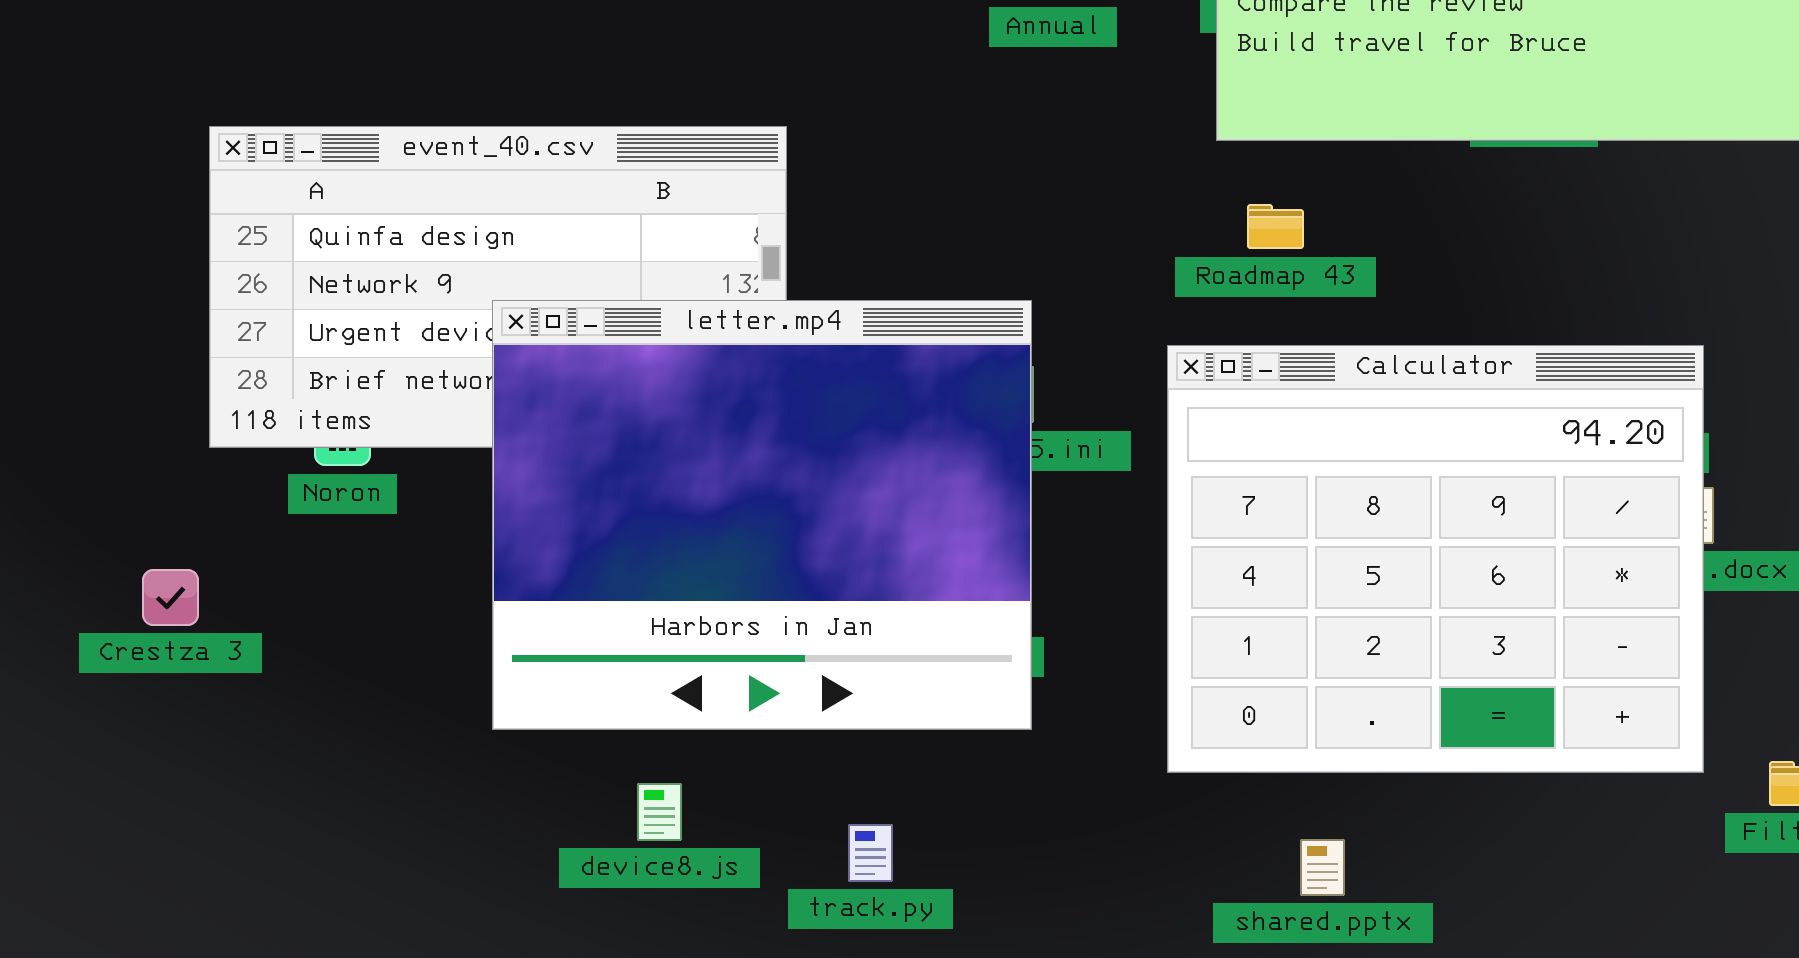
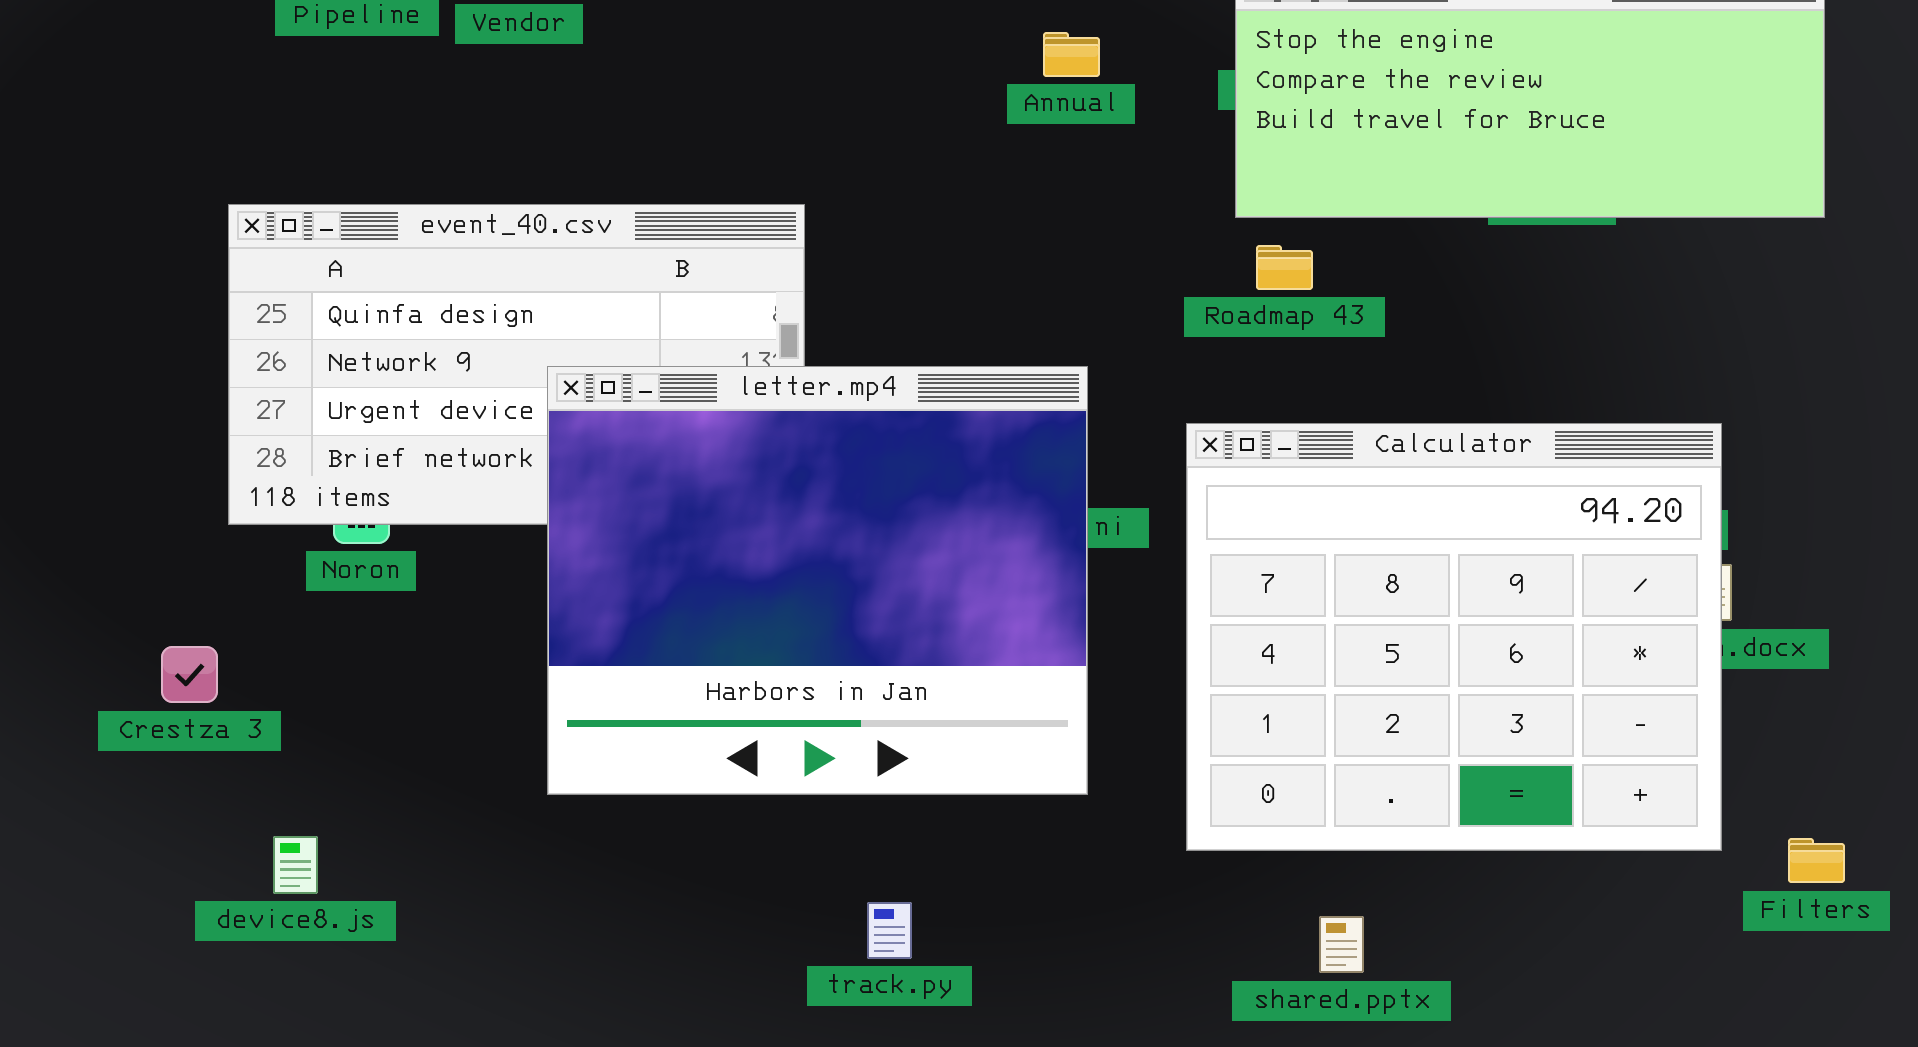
Roadmap 43: [1247,204,1304,249] -> [1256,245,1313,290], moved
letter.mp4: [492,300,1032,730] -> [547,366,1088,795], moved
device8.js: [637,783,682,841] -> [273,836,318,894], moved

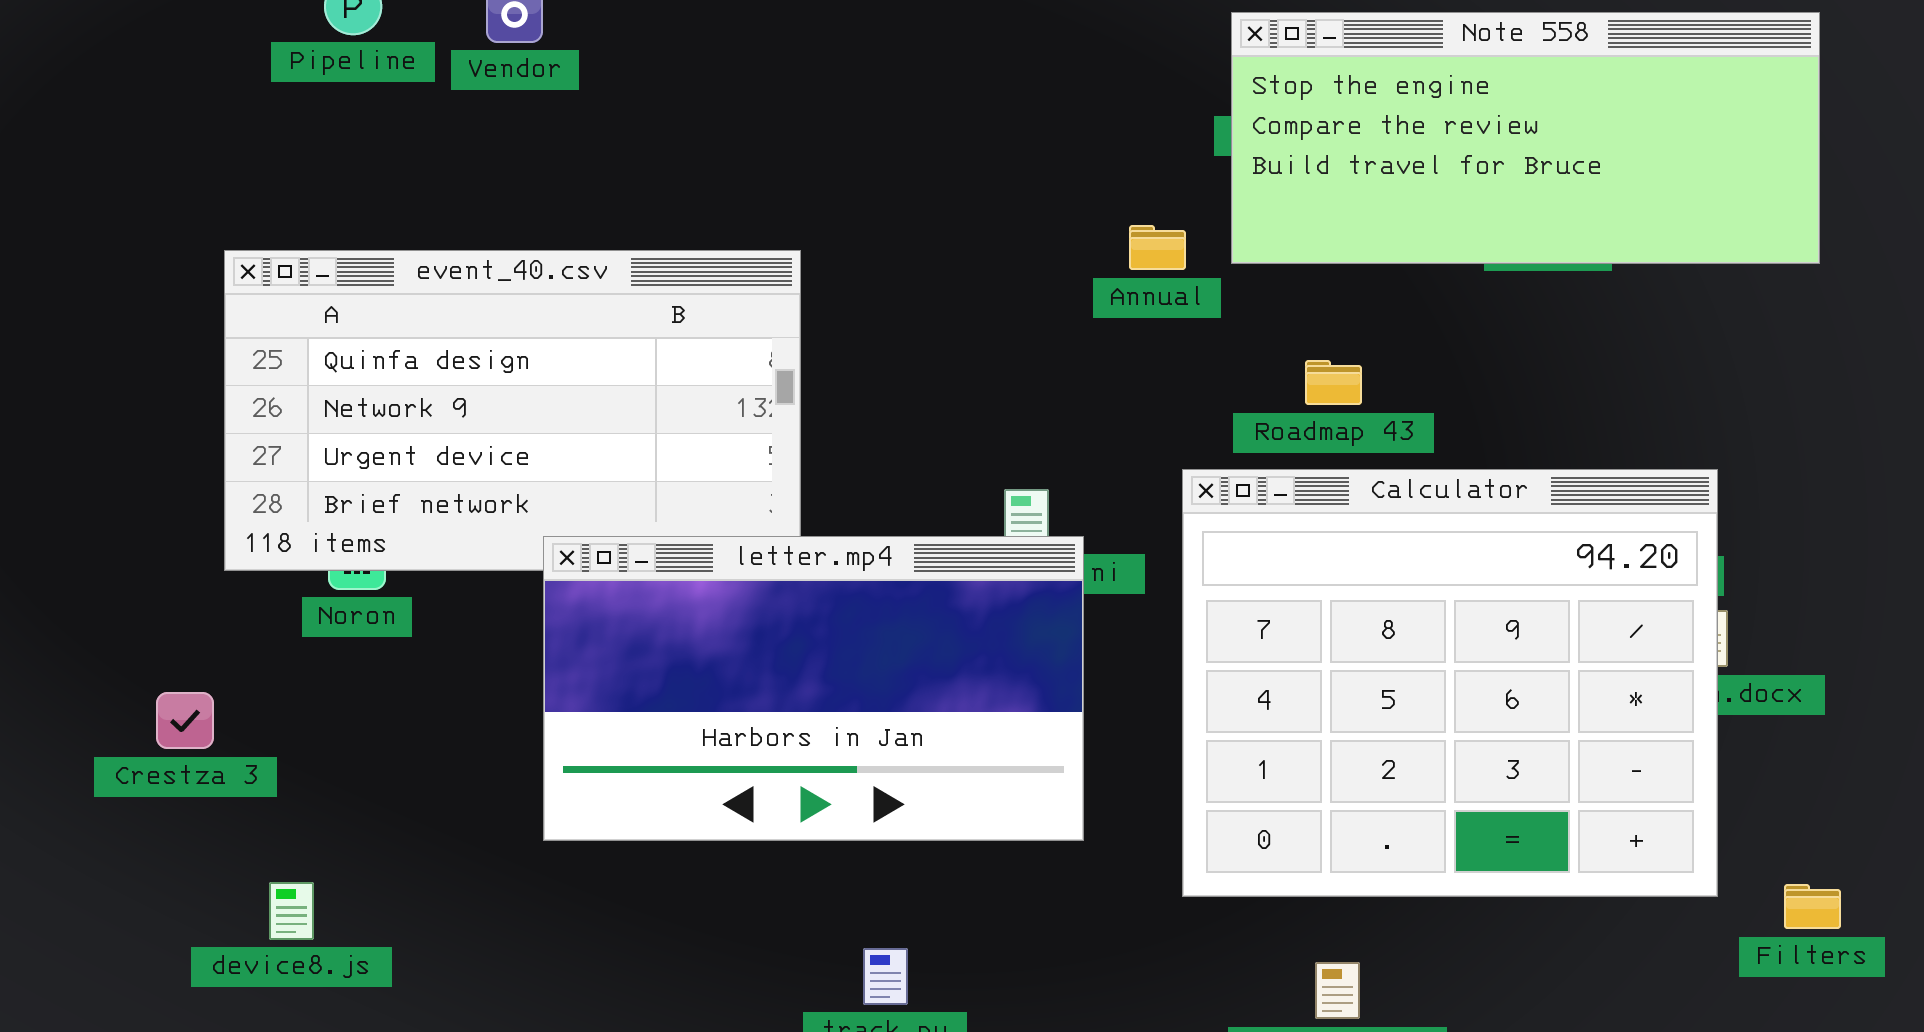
Annual: [1043,32,1100,77] -> [1129,225,1186,270], moved
Roadmap 43: [1256,245,1313,290] -> [1305,360,1362,405], moved
letter.mp4: [547,366,1088,795] -> [543,536,1084,841], resized

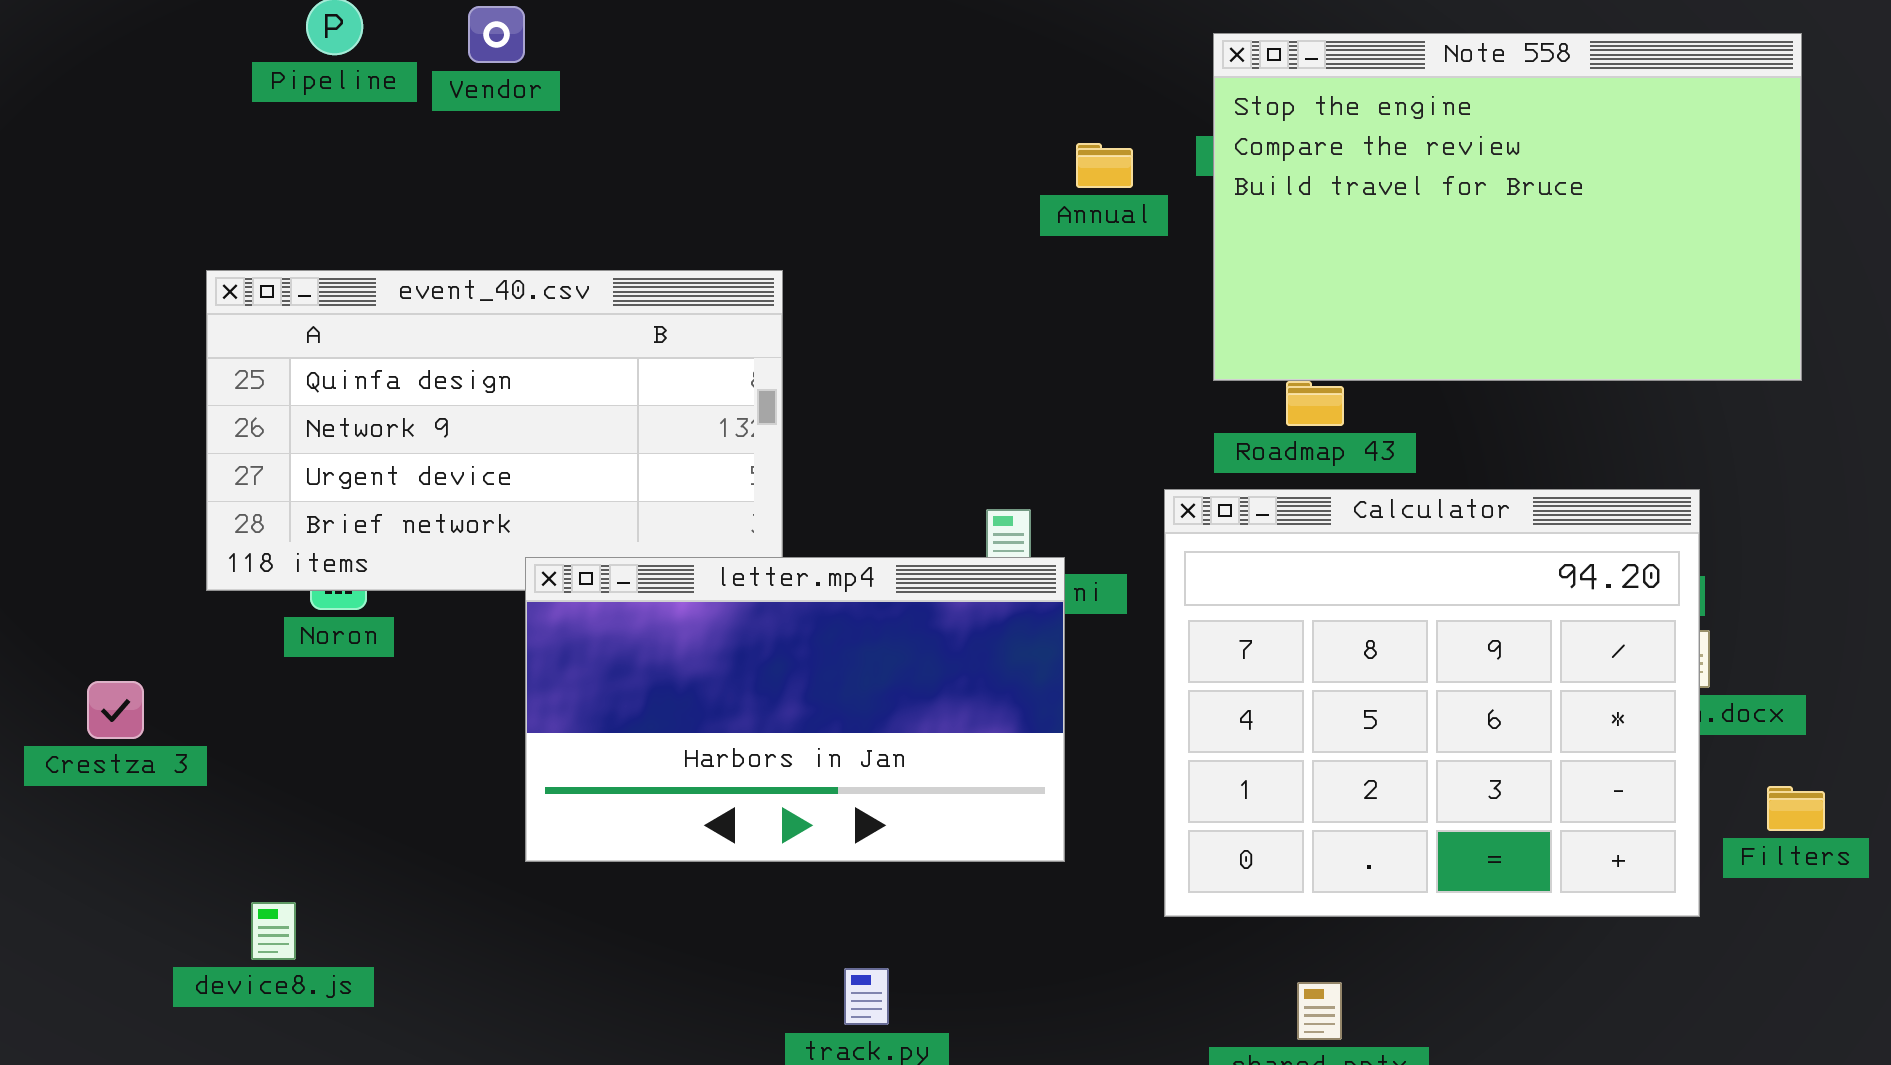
Note 558: [1231,12,1820,264] -> [1213,33,1802,381], resized
Annual: [1129,225,1186,270] -> [1076,143,1133,188], moved
Crestza 3: [156,692,214,749] -> [87,681,144,739], moved
Filters: [1784,884,1841,929] -> [1767,786,1825,831], moved

